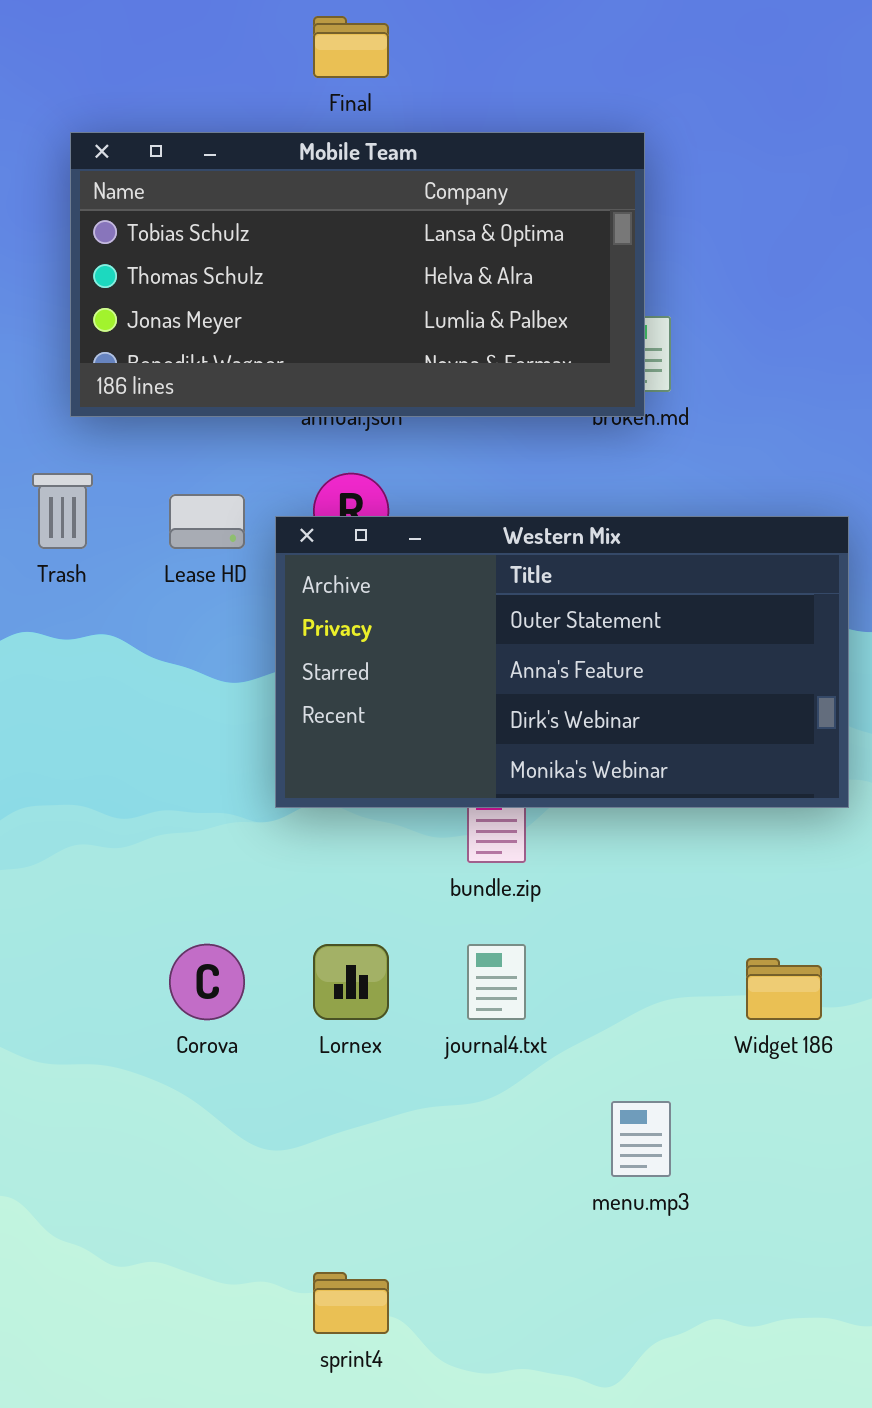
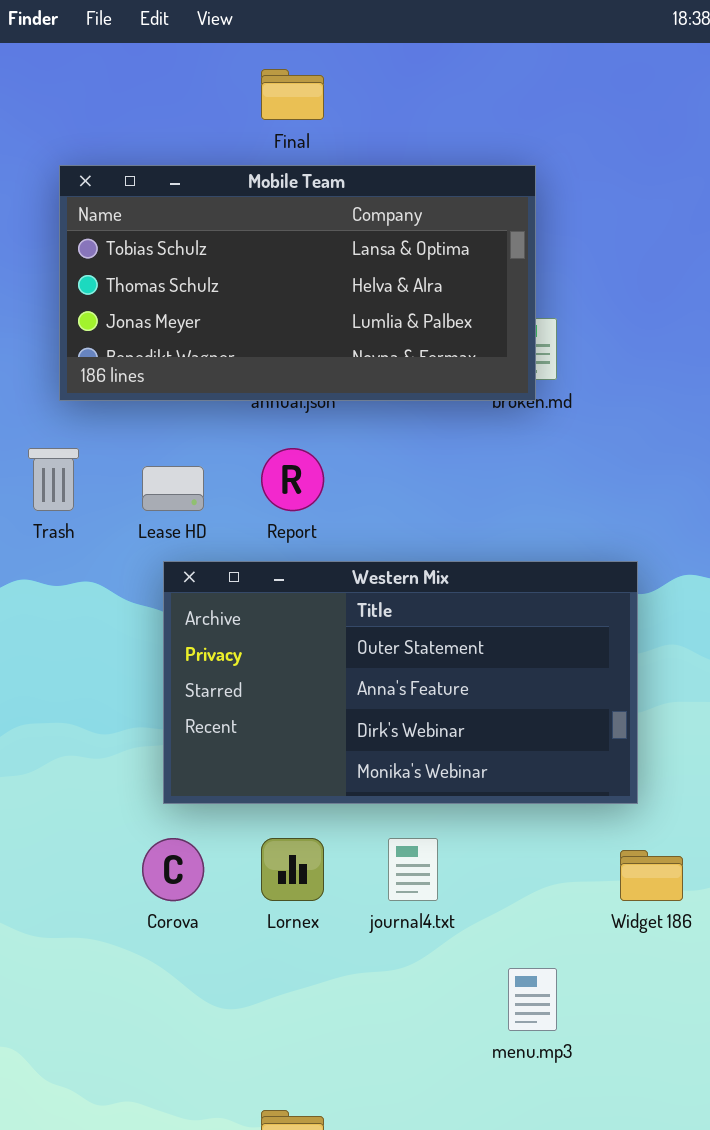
Western Mix: [275,516,849,808] -> [163,561,638,804], moved

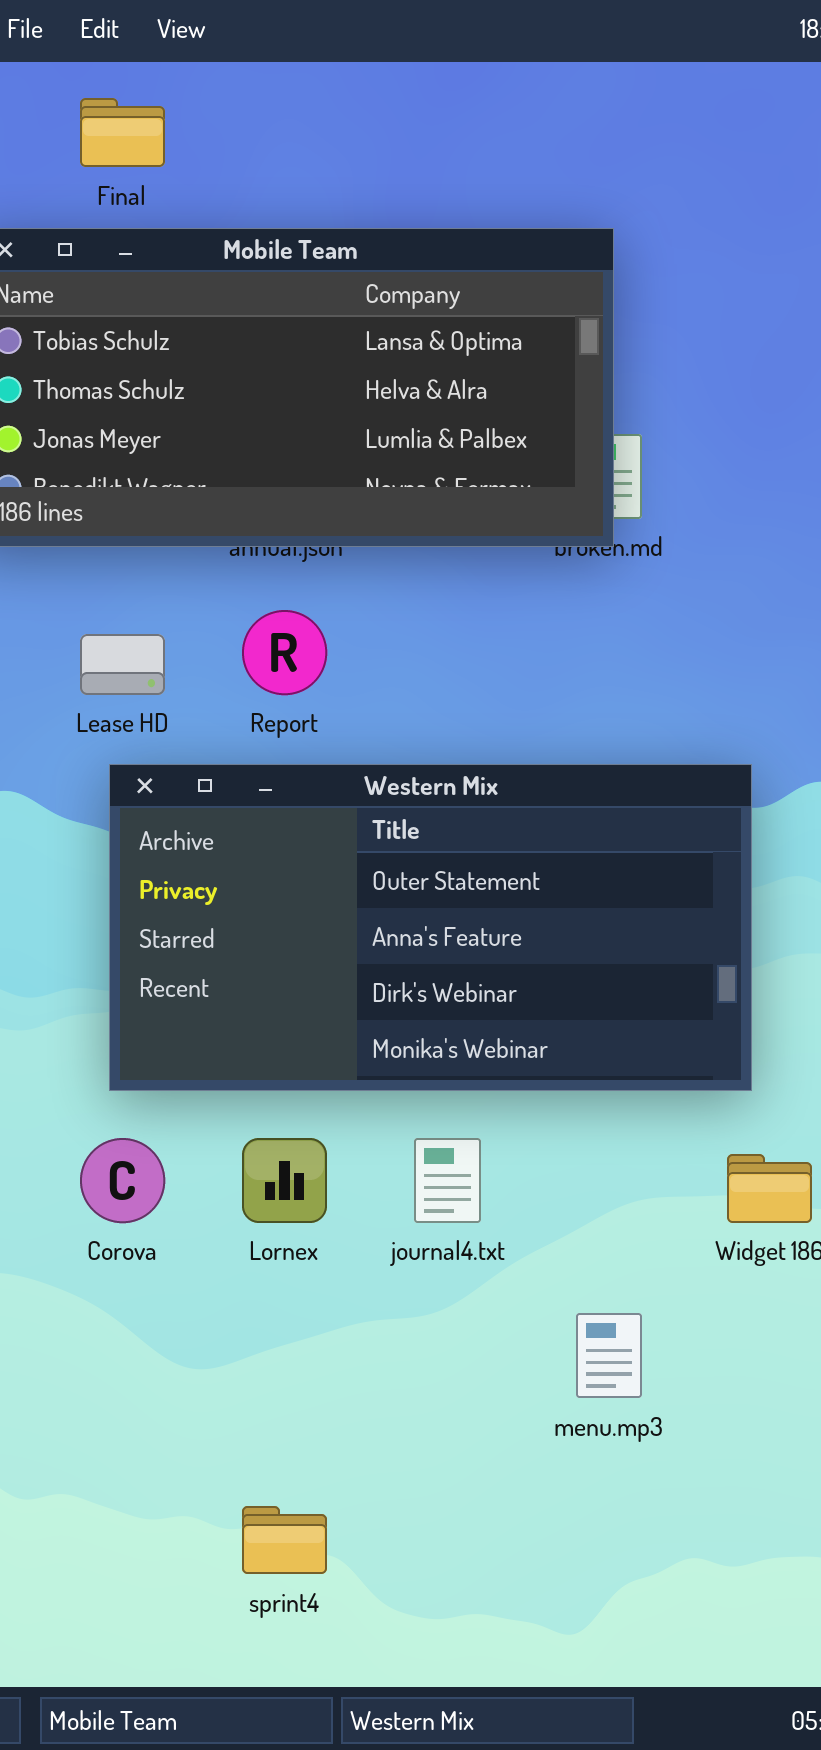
Final: [261,69,324,120] -> [80,98,165,167], moved

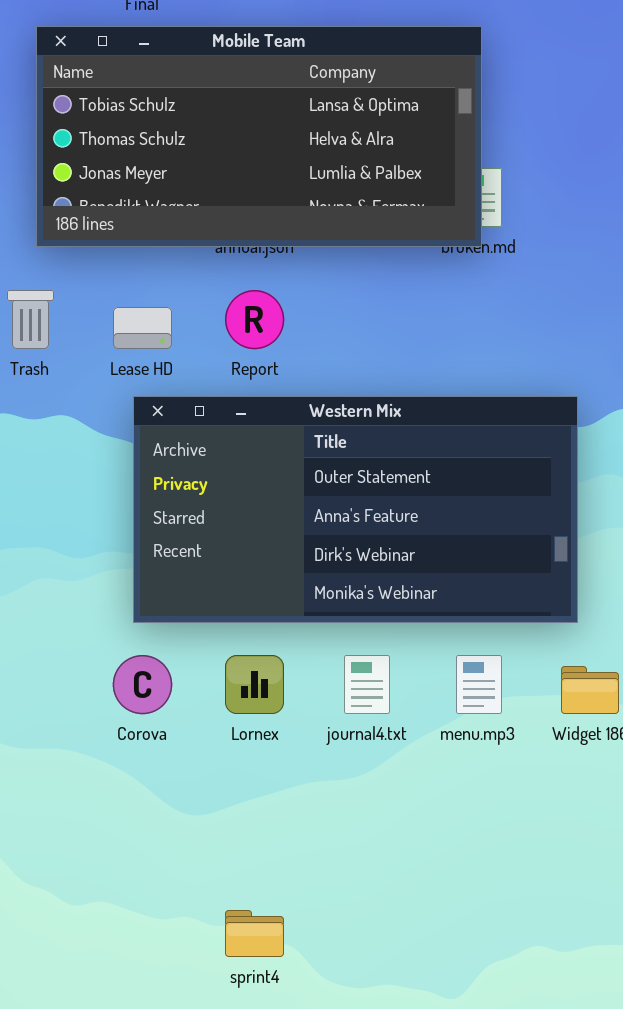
menu.mp3: [576,1313,642,1398] -> [456,655,502,714], moved

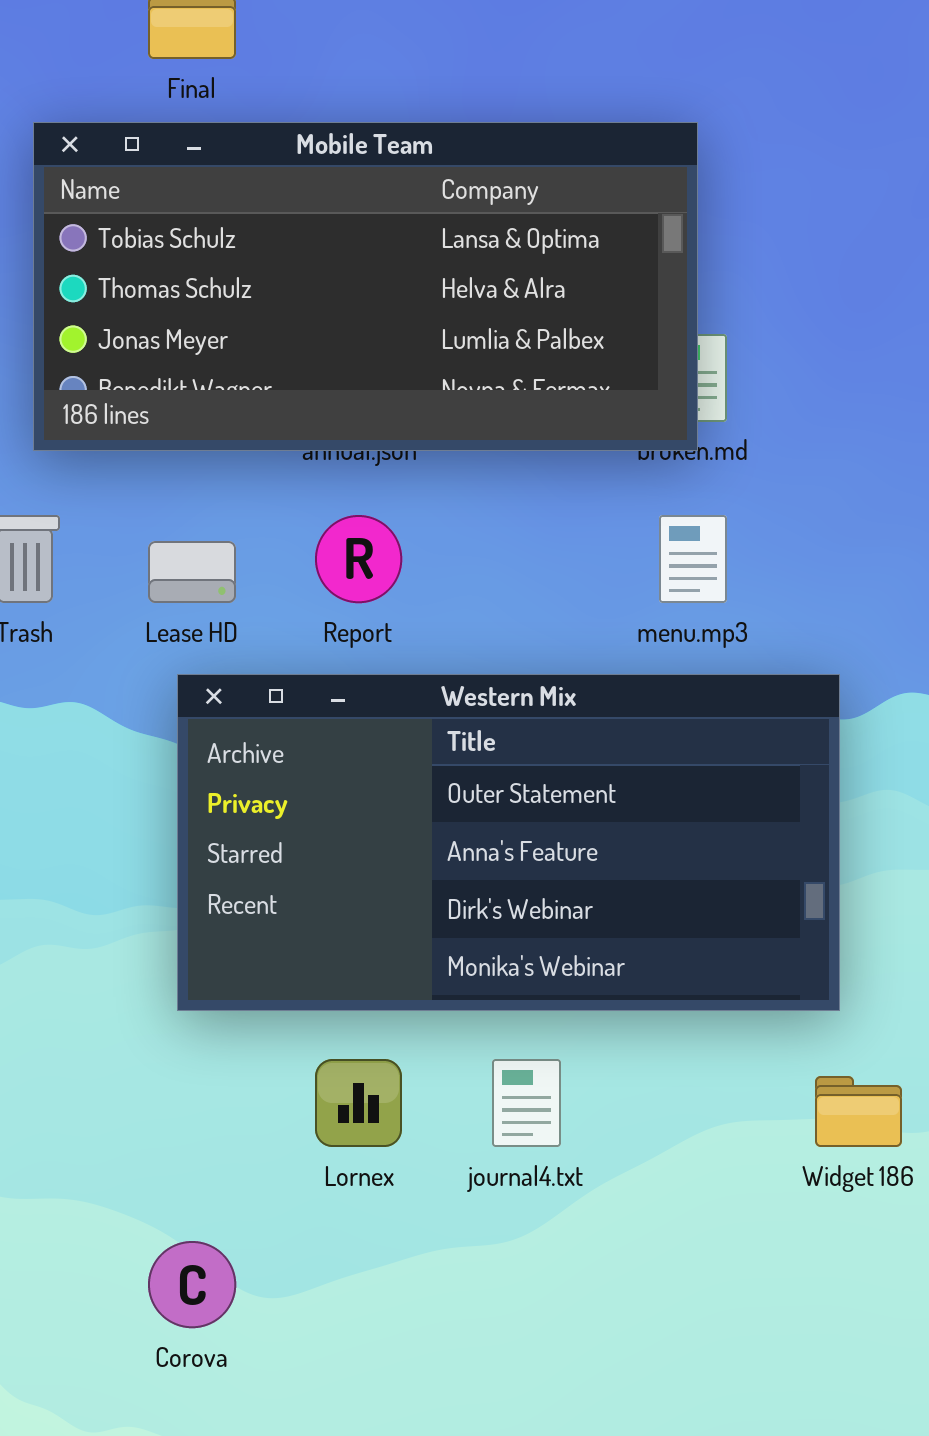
Corova: [113,655,172,714] -> [148,1241,236,1328], moved
menu.mp3: [456,655,502,714] -> [659,515,727,603], moved

